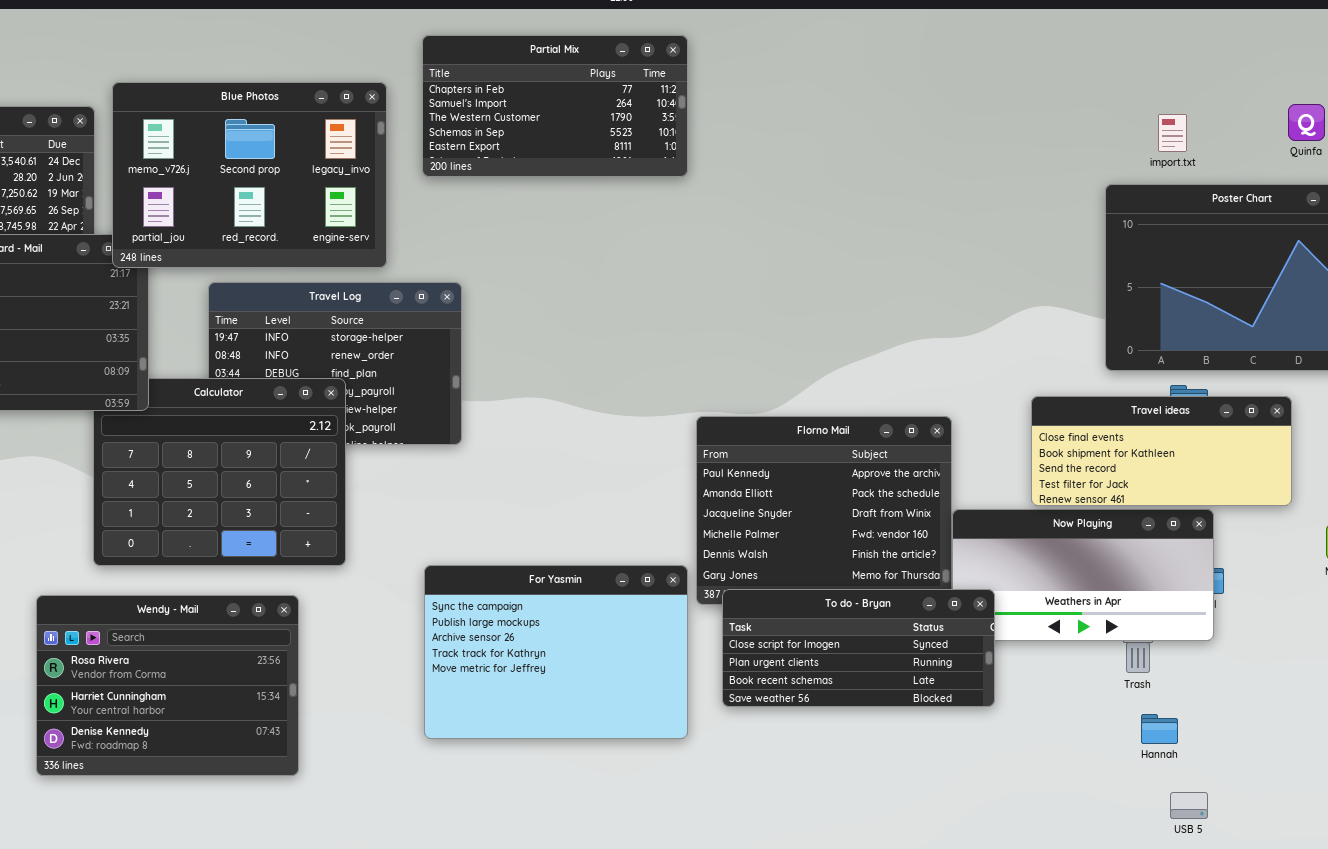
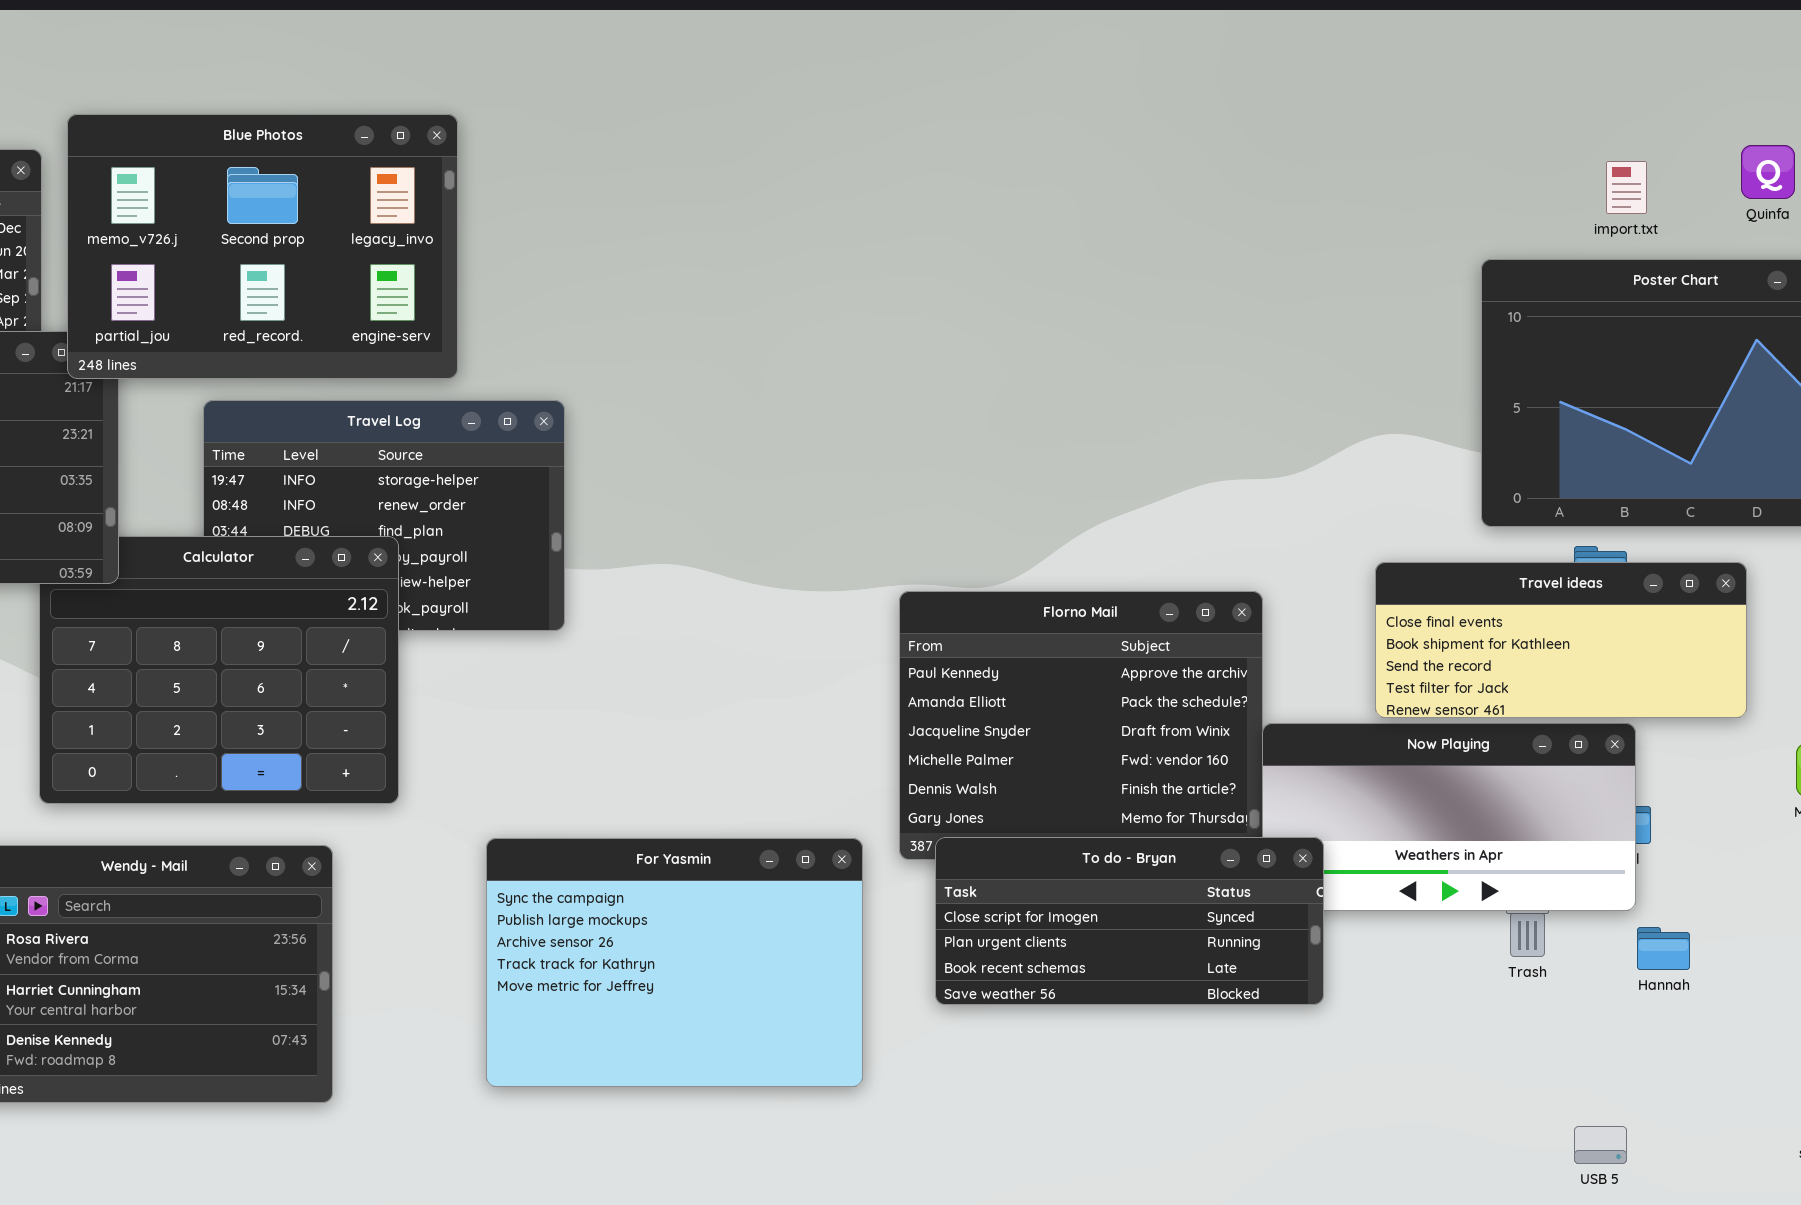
Partial Mix: [422,35,688,177] -> none, closed
import.txt: [1158,114,1187,152] -> [1606,161,1647,214], moved
For Yasmin: [424,565,688,739] -> [486,838,863,1087], moved
Hannah: [1141,714,1178,744] -> [1637,927,1690,970], moved

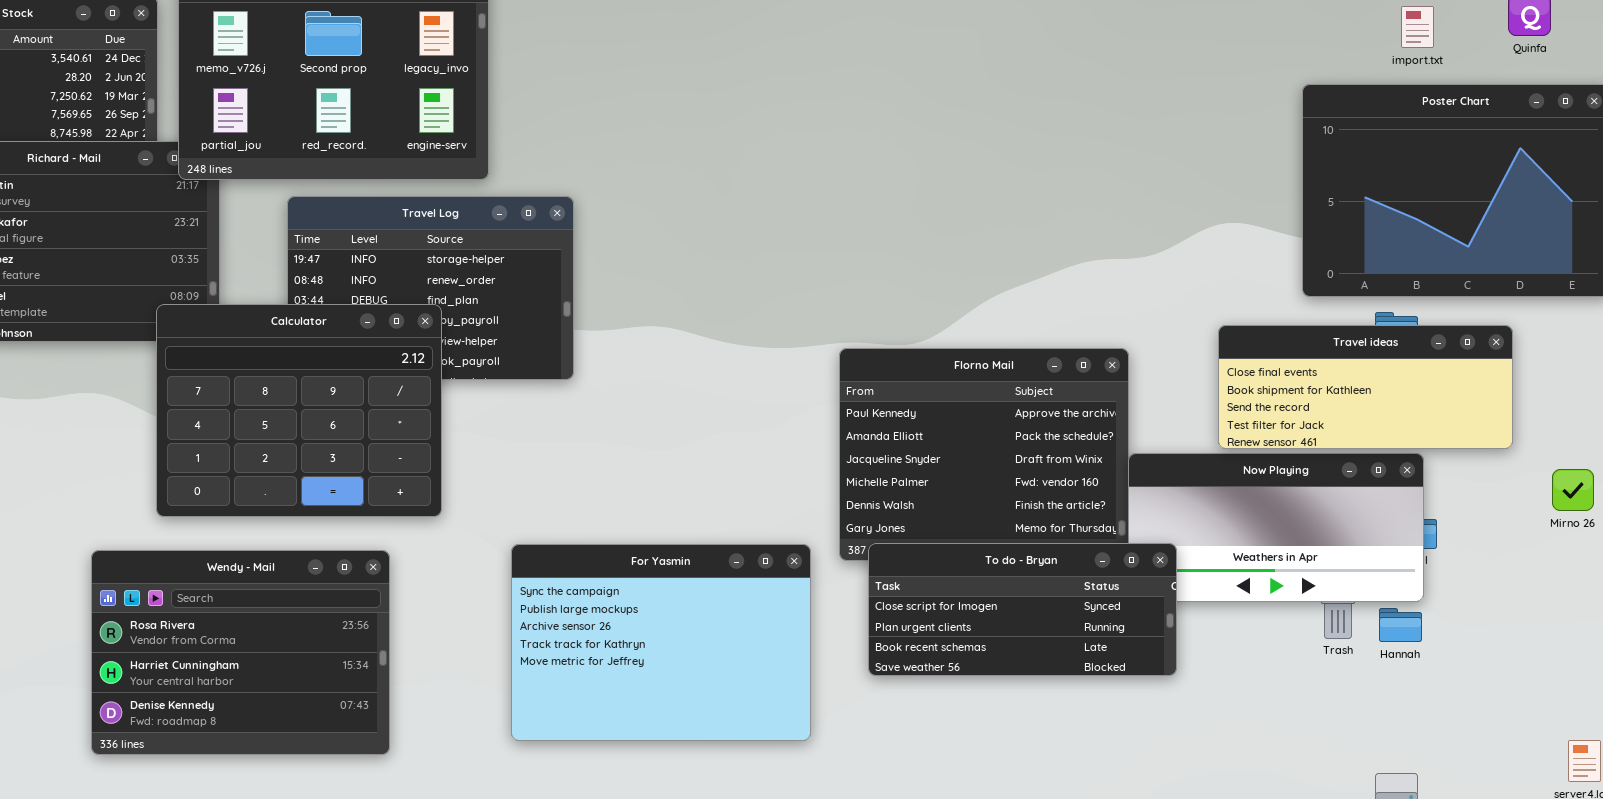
Calculator: [39,536,399,804] -> [156,304,442,517], raised
Hannah: [1637,927,1690,970] -> [1379,608,1422,642], moved

